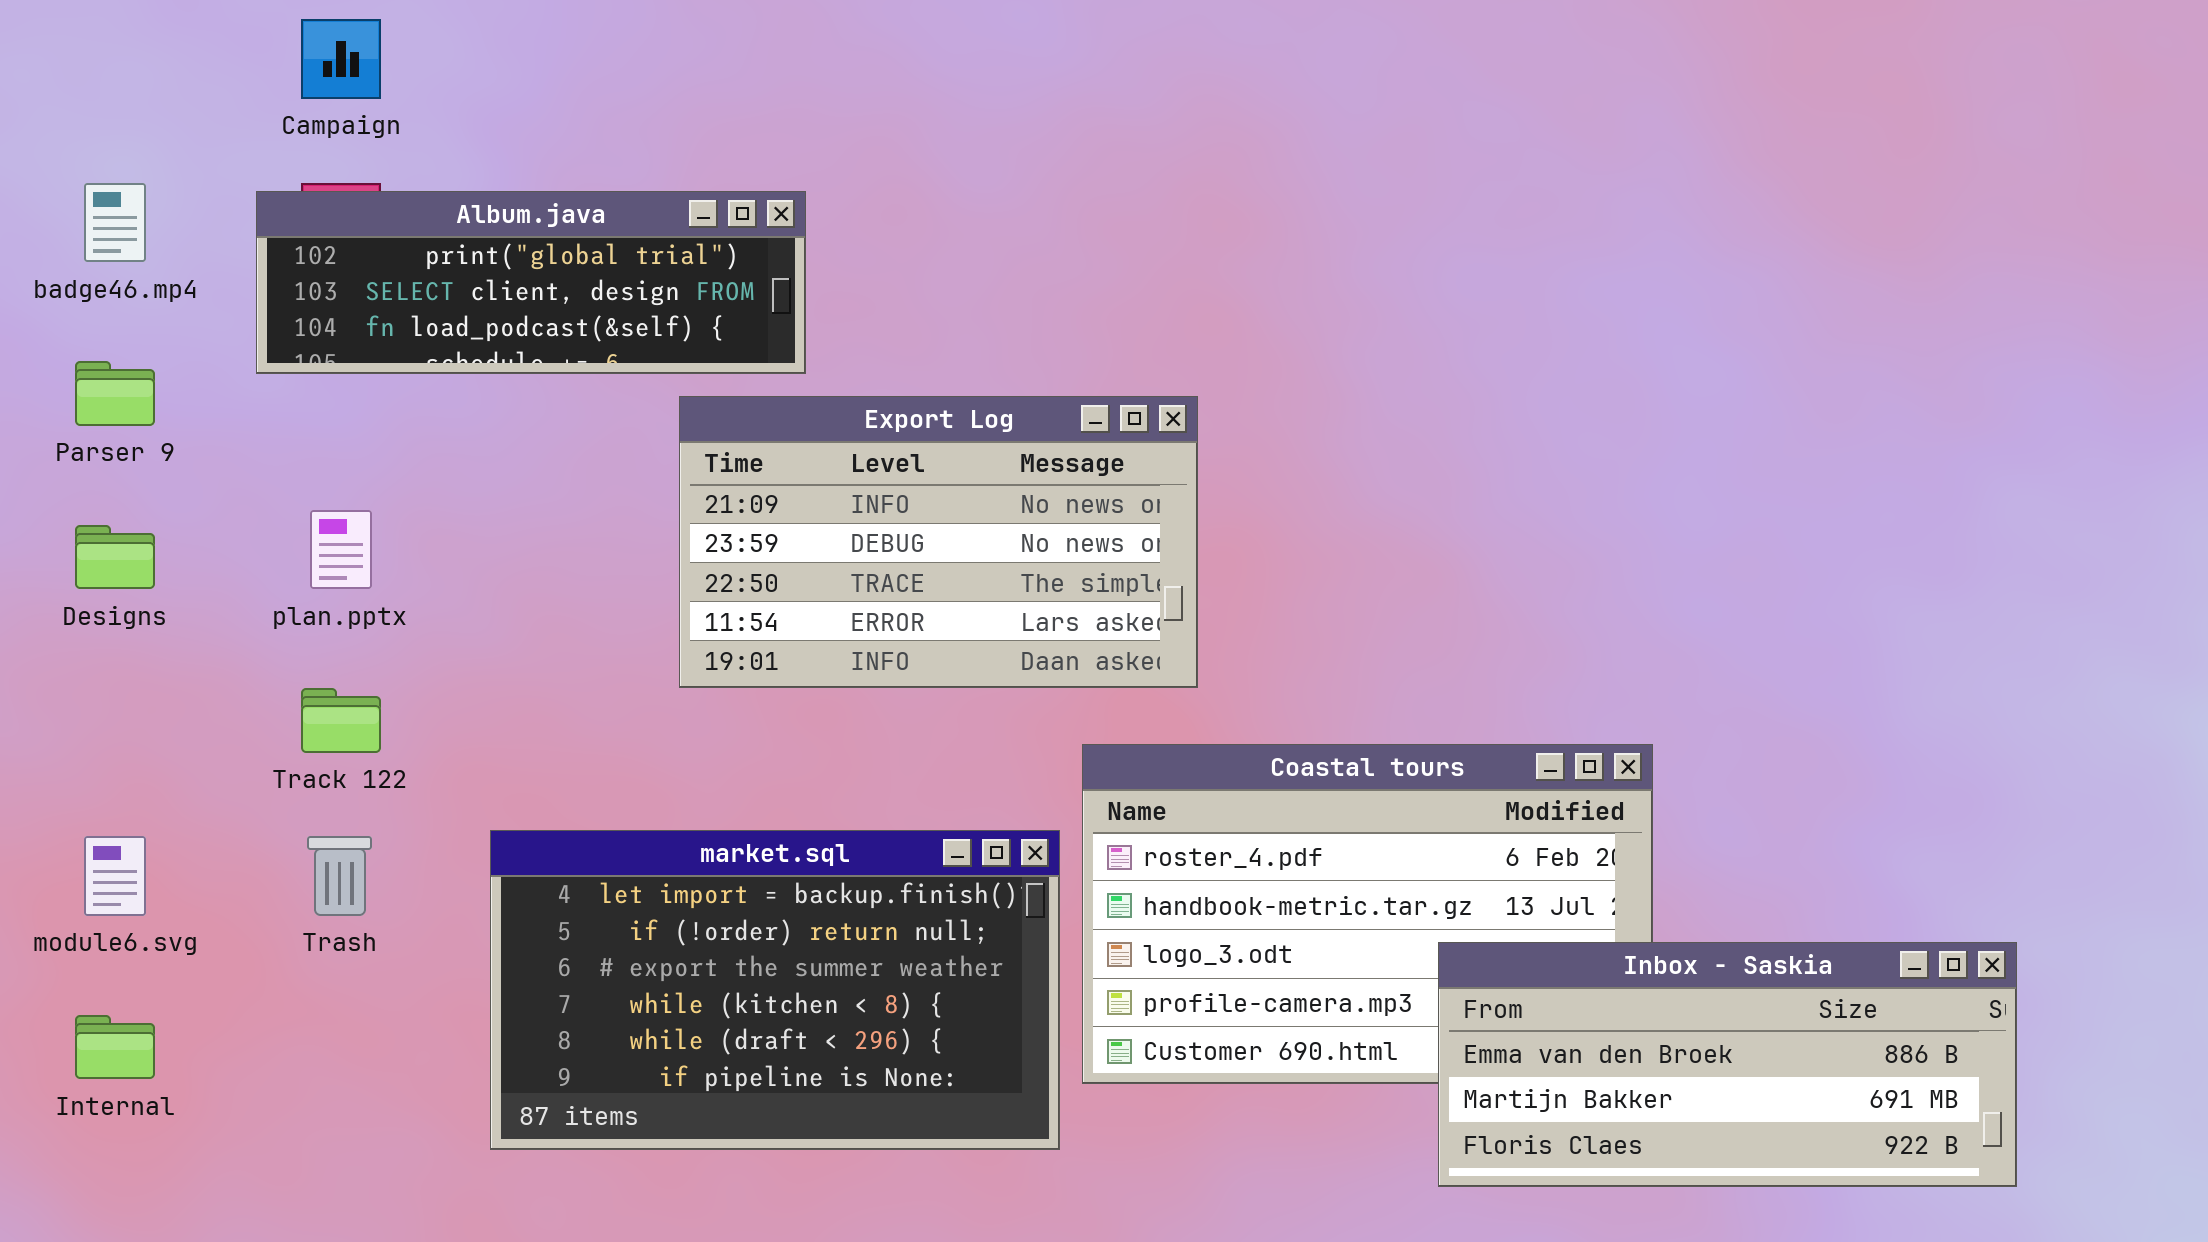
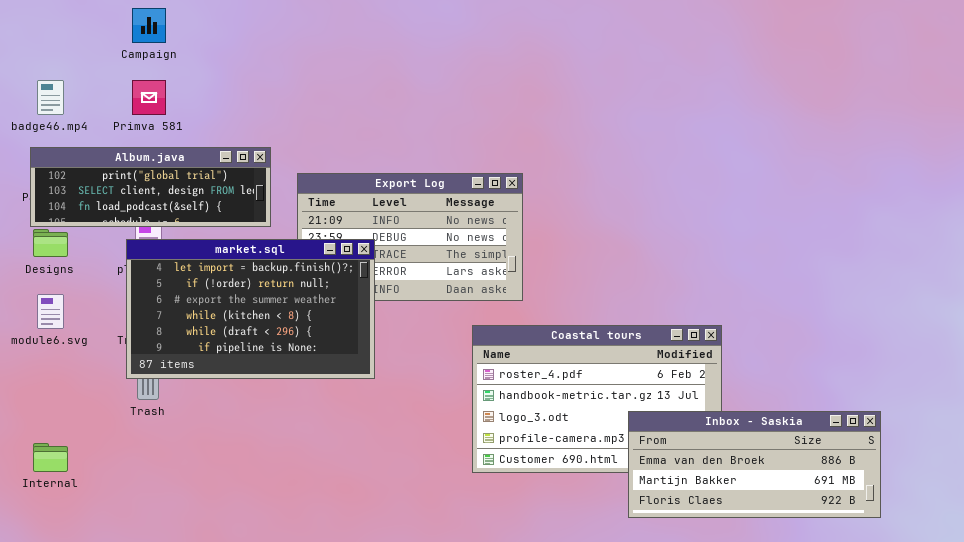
Album.java: [256,191,806,374] -> [30,147,271,227], moved
market.sql: [490,830,1060,1150] -> [126,239,375,379], moved
module6.svg: [84,836,146,916] -> [37,294,64,329], moved

